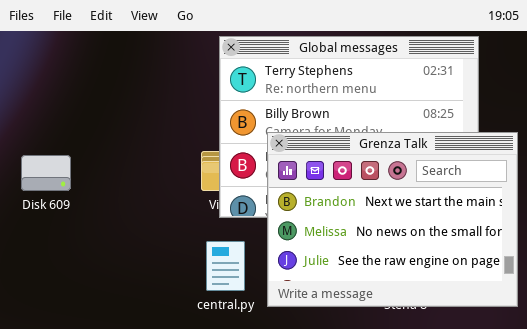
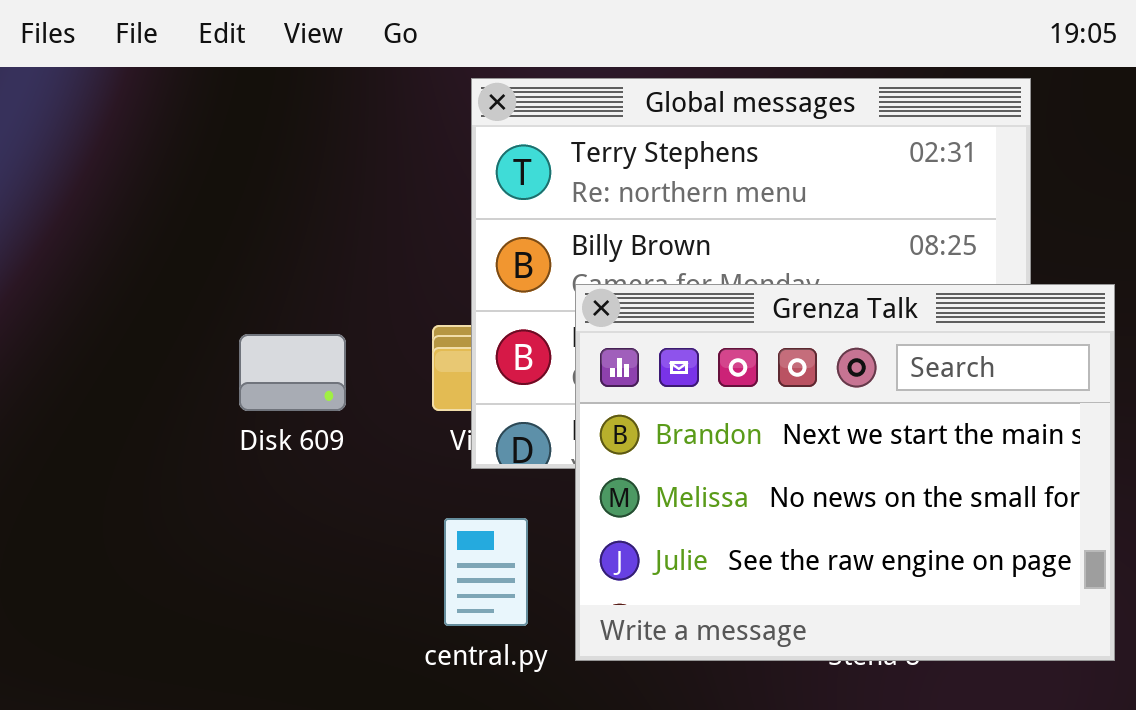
Disk 609: [21,155,71,191] -> [239,334,346,411], moved

